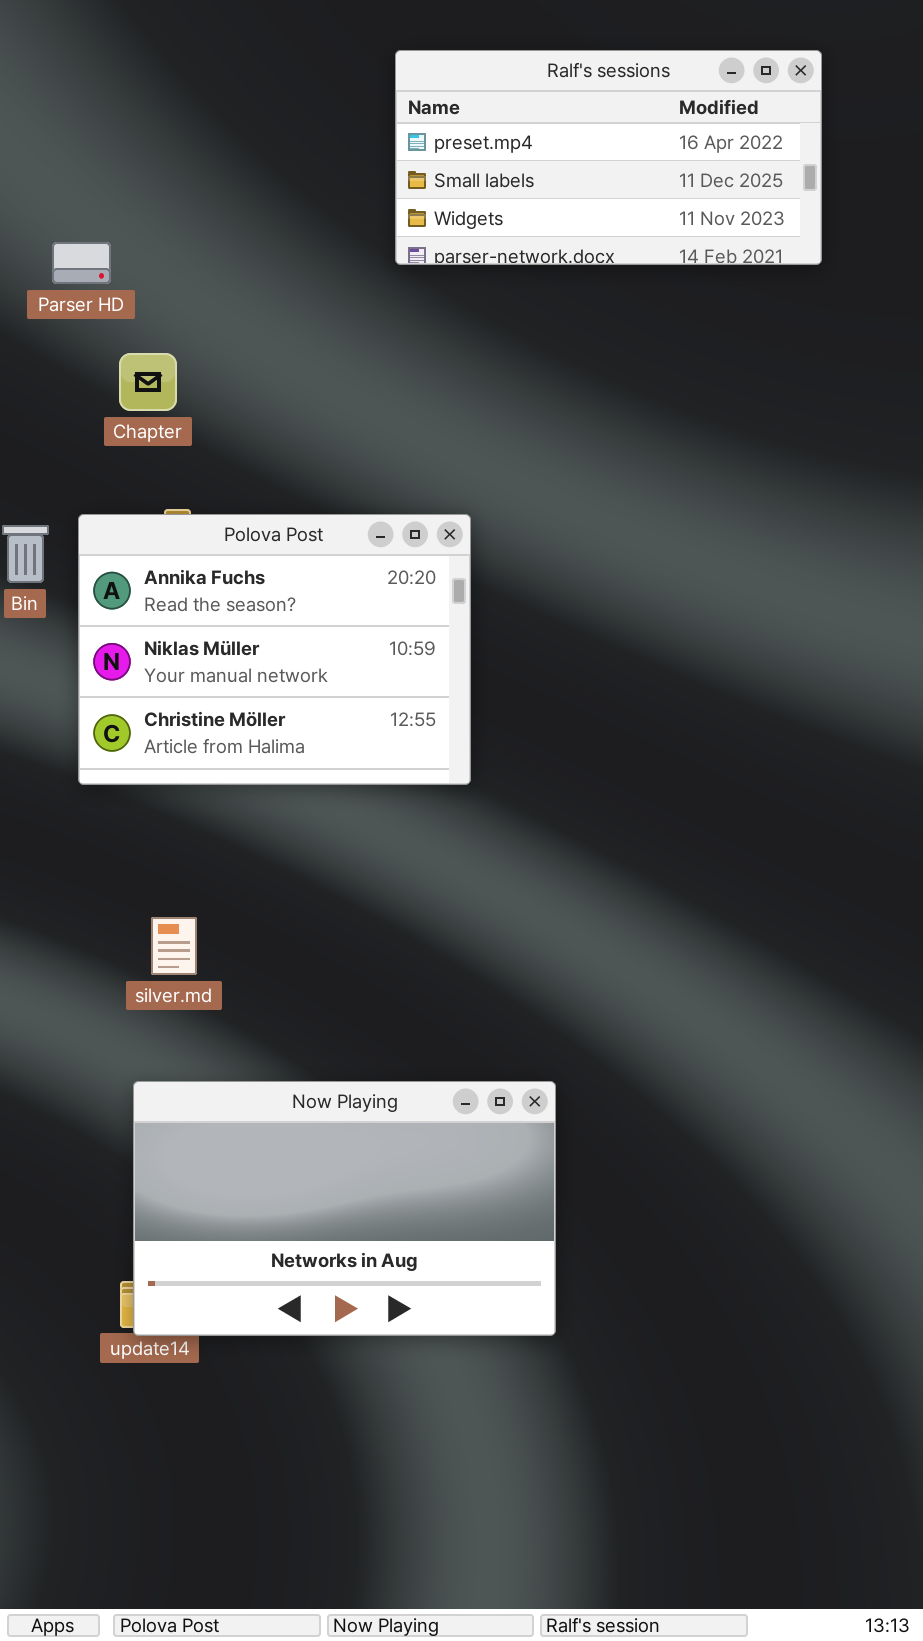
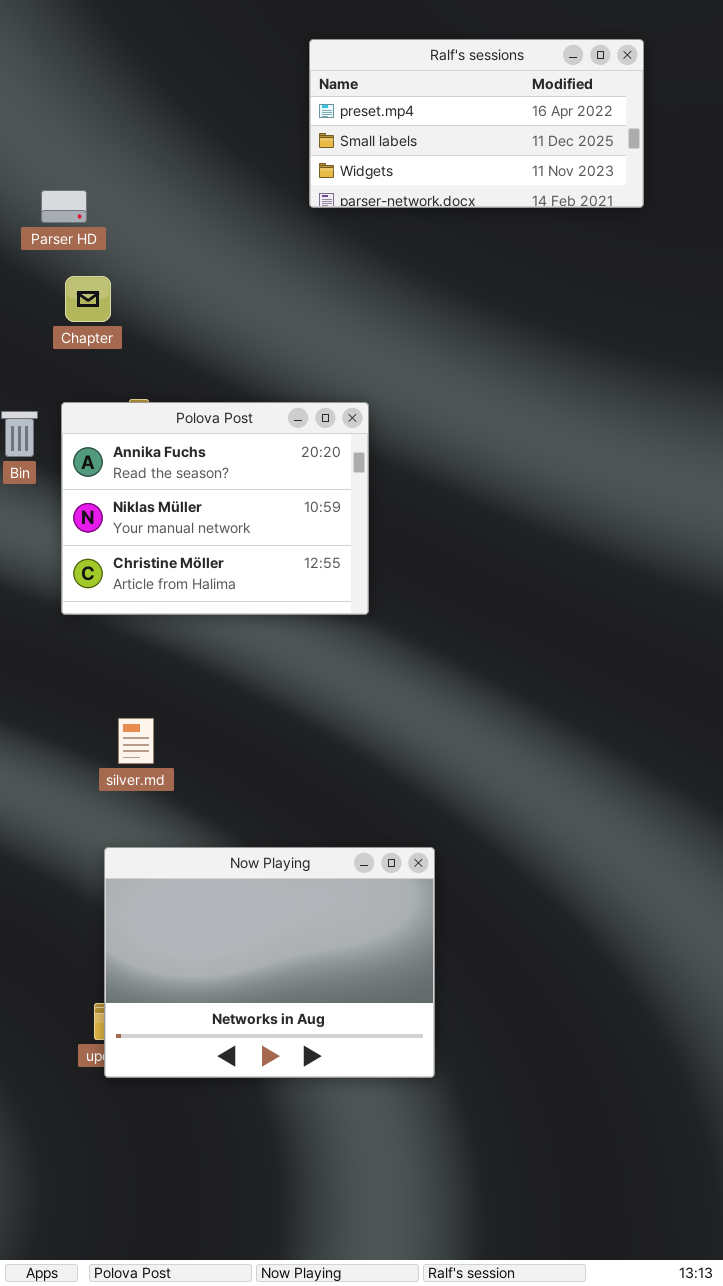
Chapter: [119,353,177,411] -> [65,276,111,322], moved
Now Playing: [133,1081,556,1336] -> [104,847,435,1078], resized

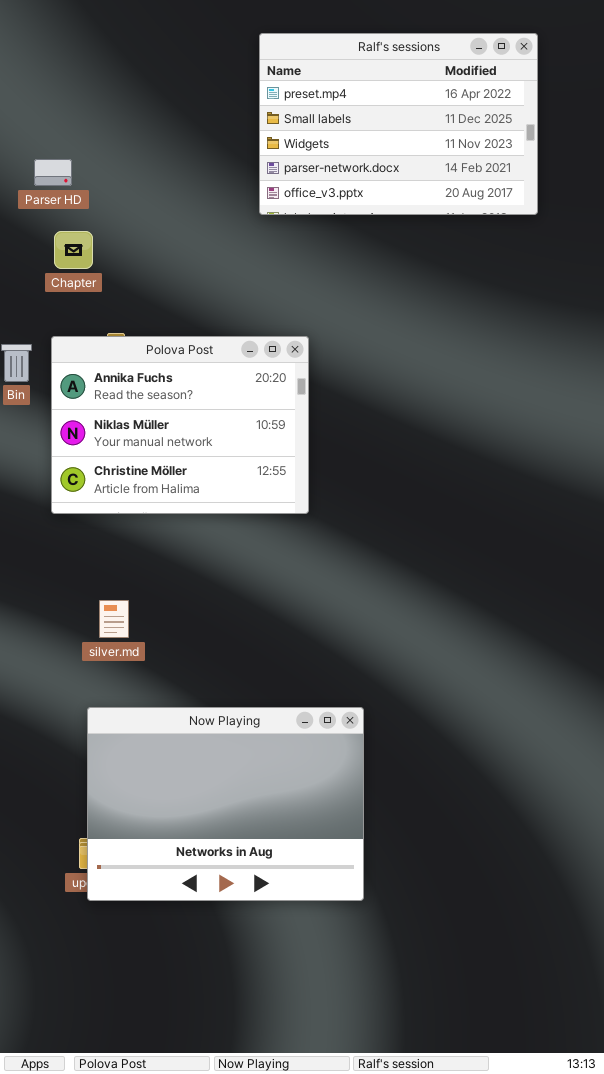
Ralf's sessions: [309,39,644,208] -> [259,33,538,215], resized

